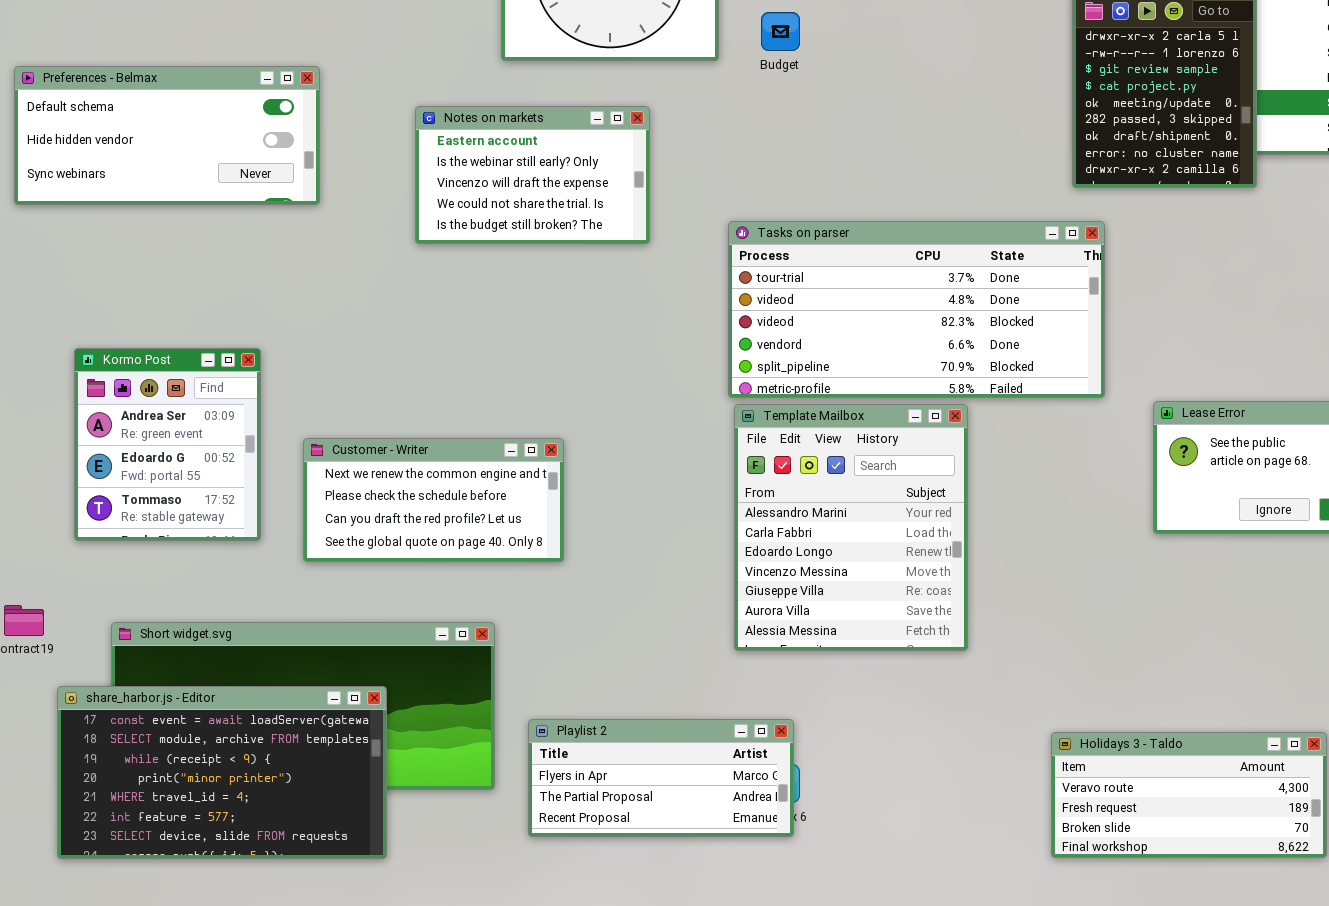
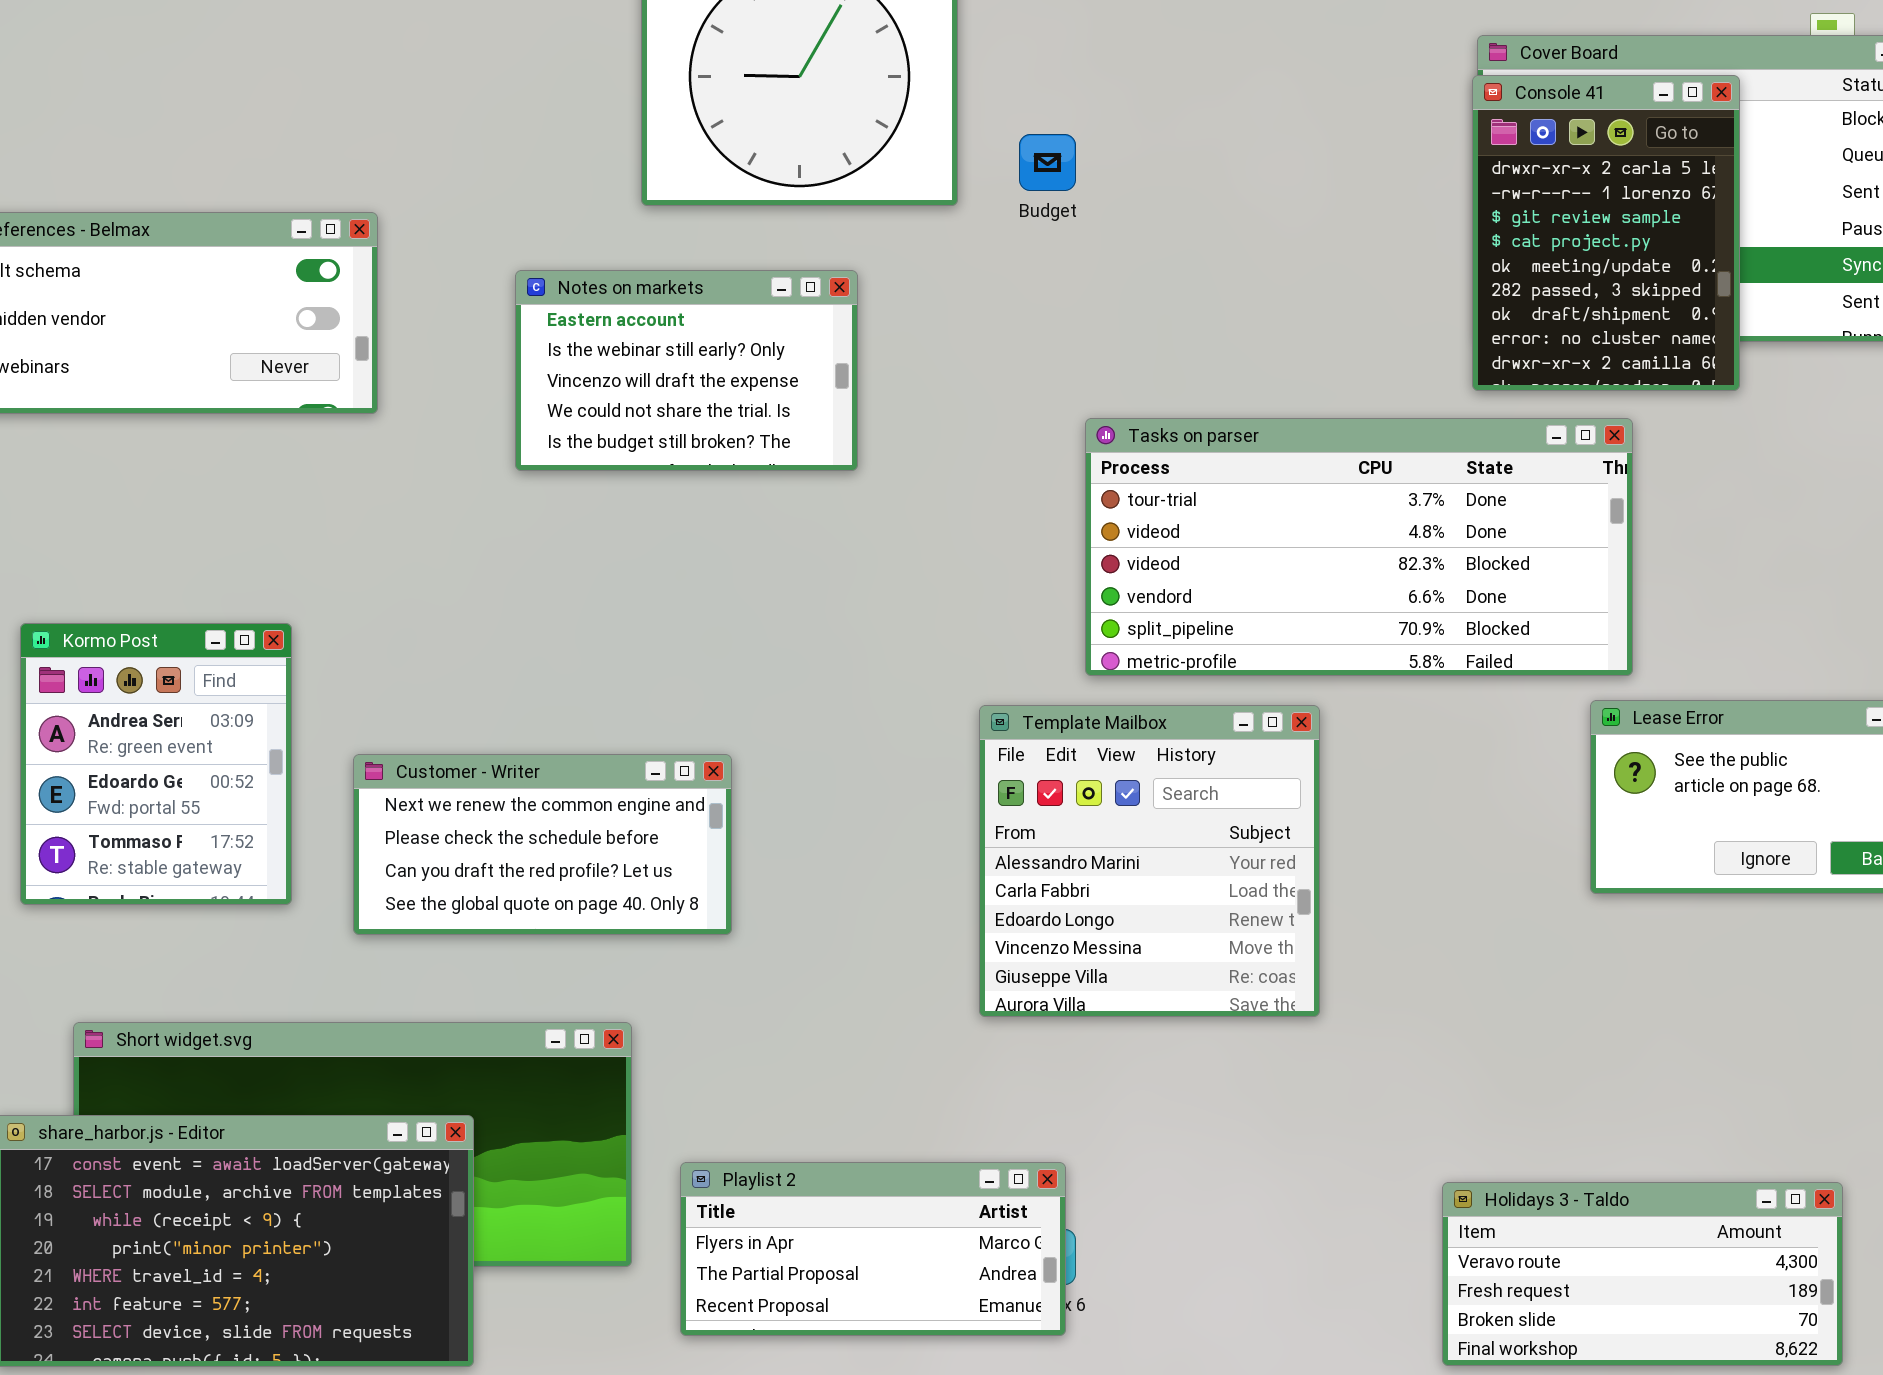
Tasks on parser: [728,221,1105,398] -> [1085,418,1633,676], moved
Template Mailbox: [734,404,968,651] -> [979,705,1320,1017], resized

